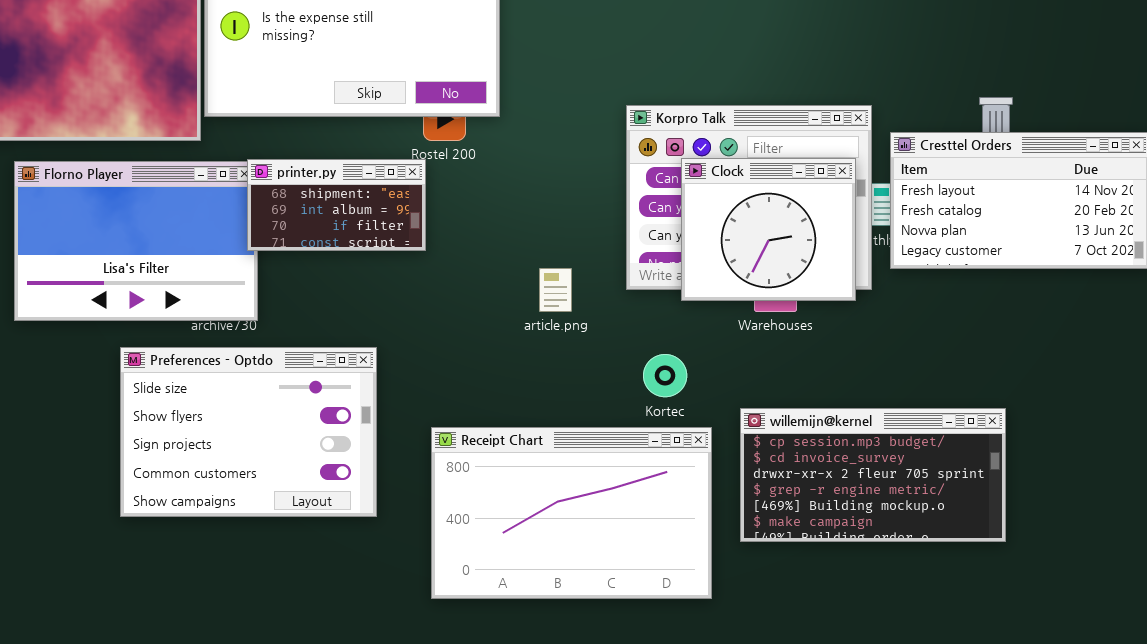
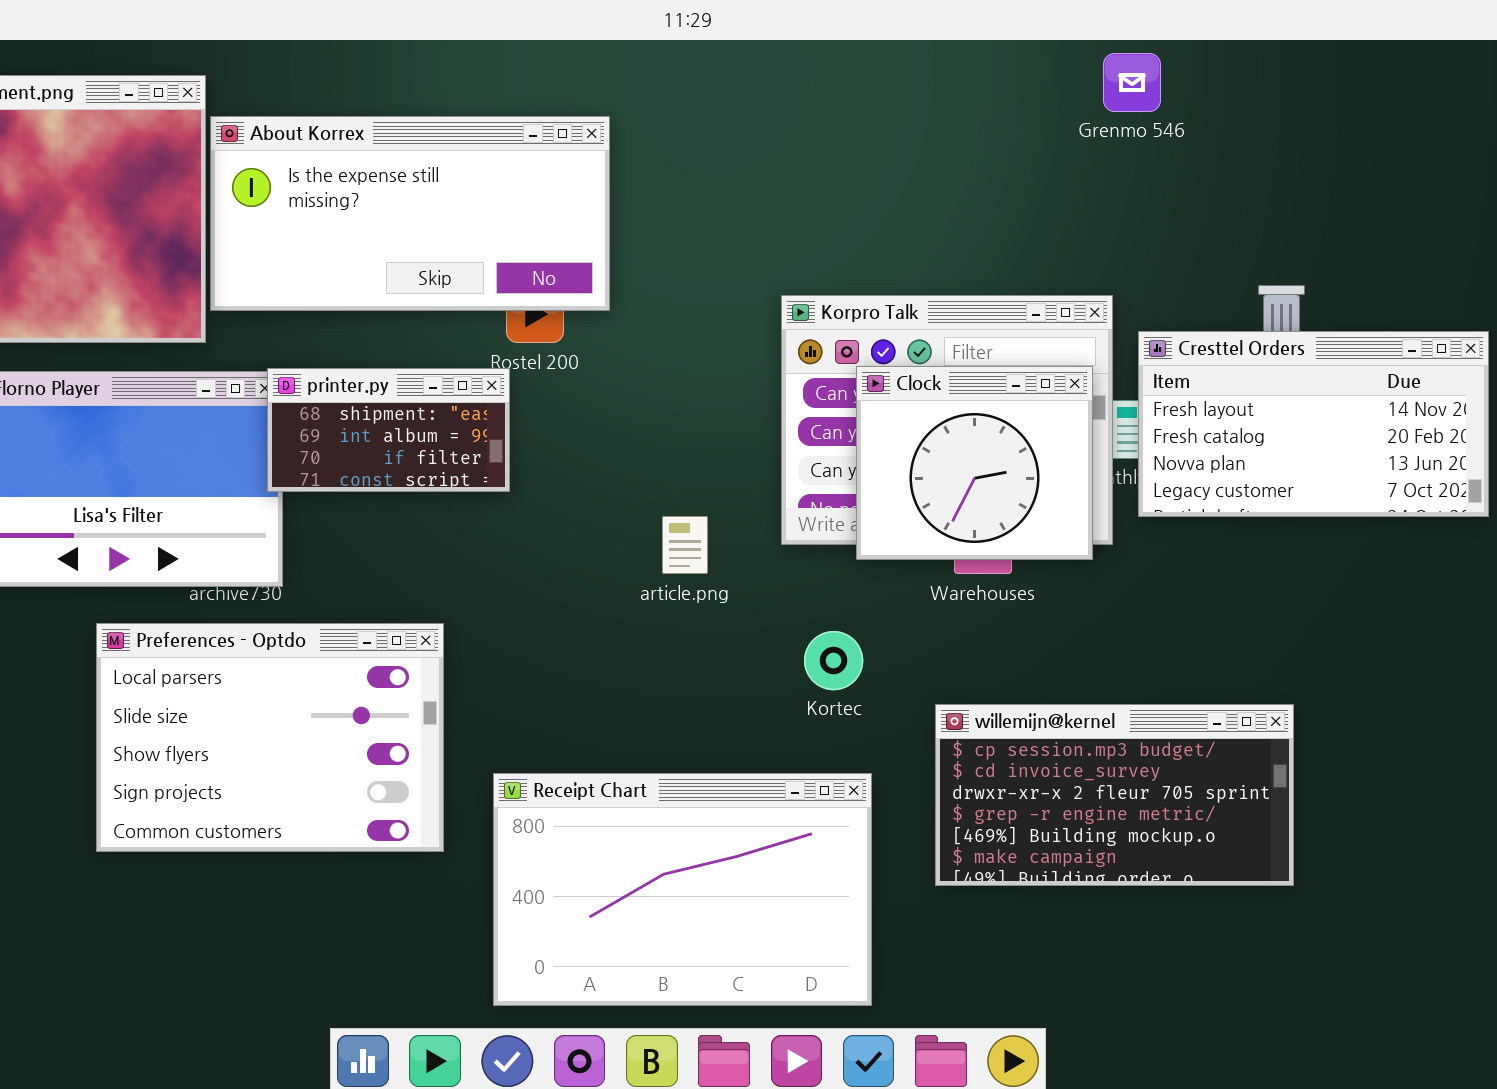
Preferences - Optdo: [120,347,377,517] -> [96,623,444,852], scrolled up 1 row
Receipt Chart: [431,427,712,599] -> [493,773,872,1006], moved

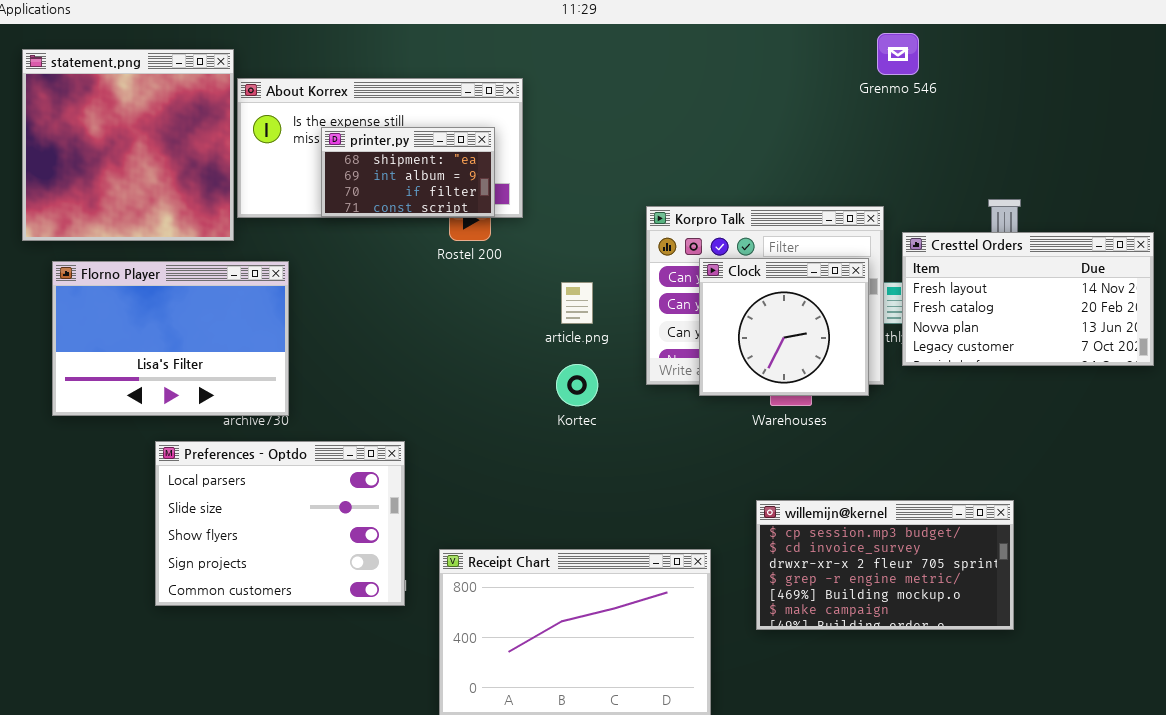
printer.py: [267,368,510,492] -> [321,127,495,217], moved
article.png: [662,516,708,574] -> [561,282,593,324], moved
Kortec: [804,631,863,690] -> [556,364,598,406], moved

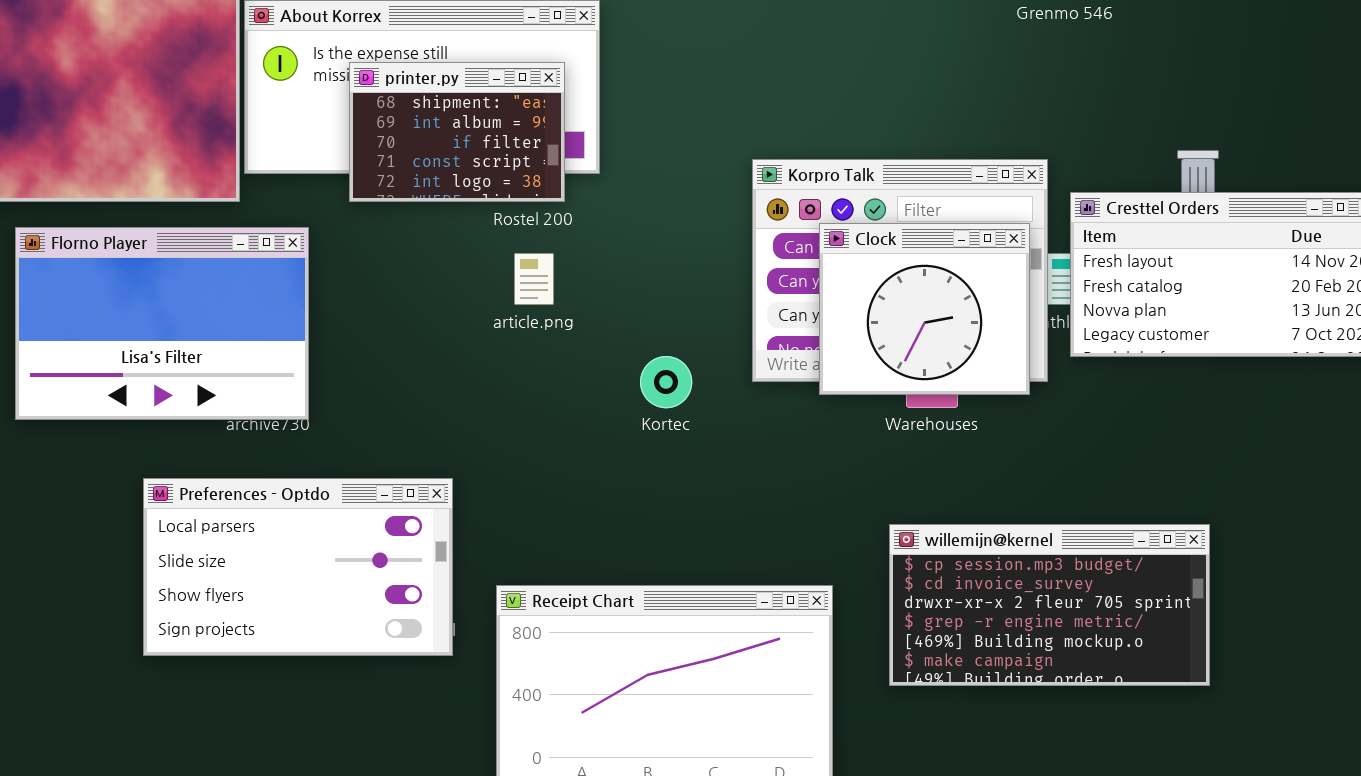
printer.py: [321,127,495,217] -> [349,62,565,202], resized
article.png: [561,282,593,324] -> [514,253,554,305], moved
Preferences - Optdo: [155,441,405,606] -> [143,478,453,656], resized

